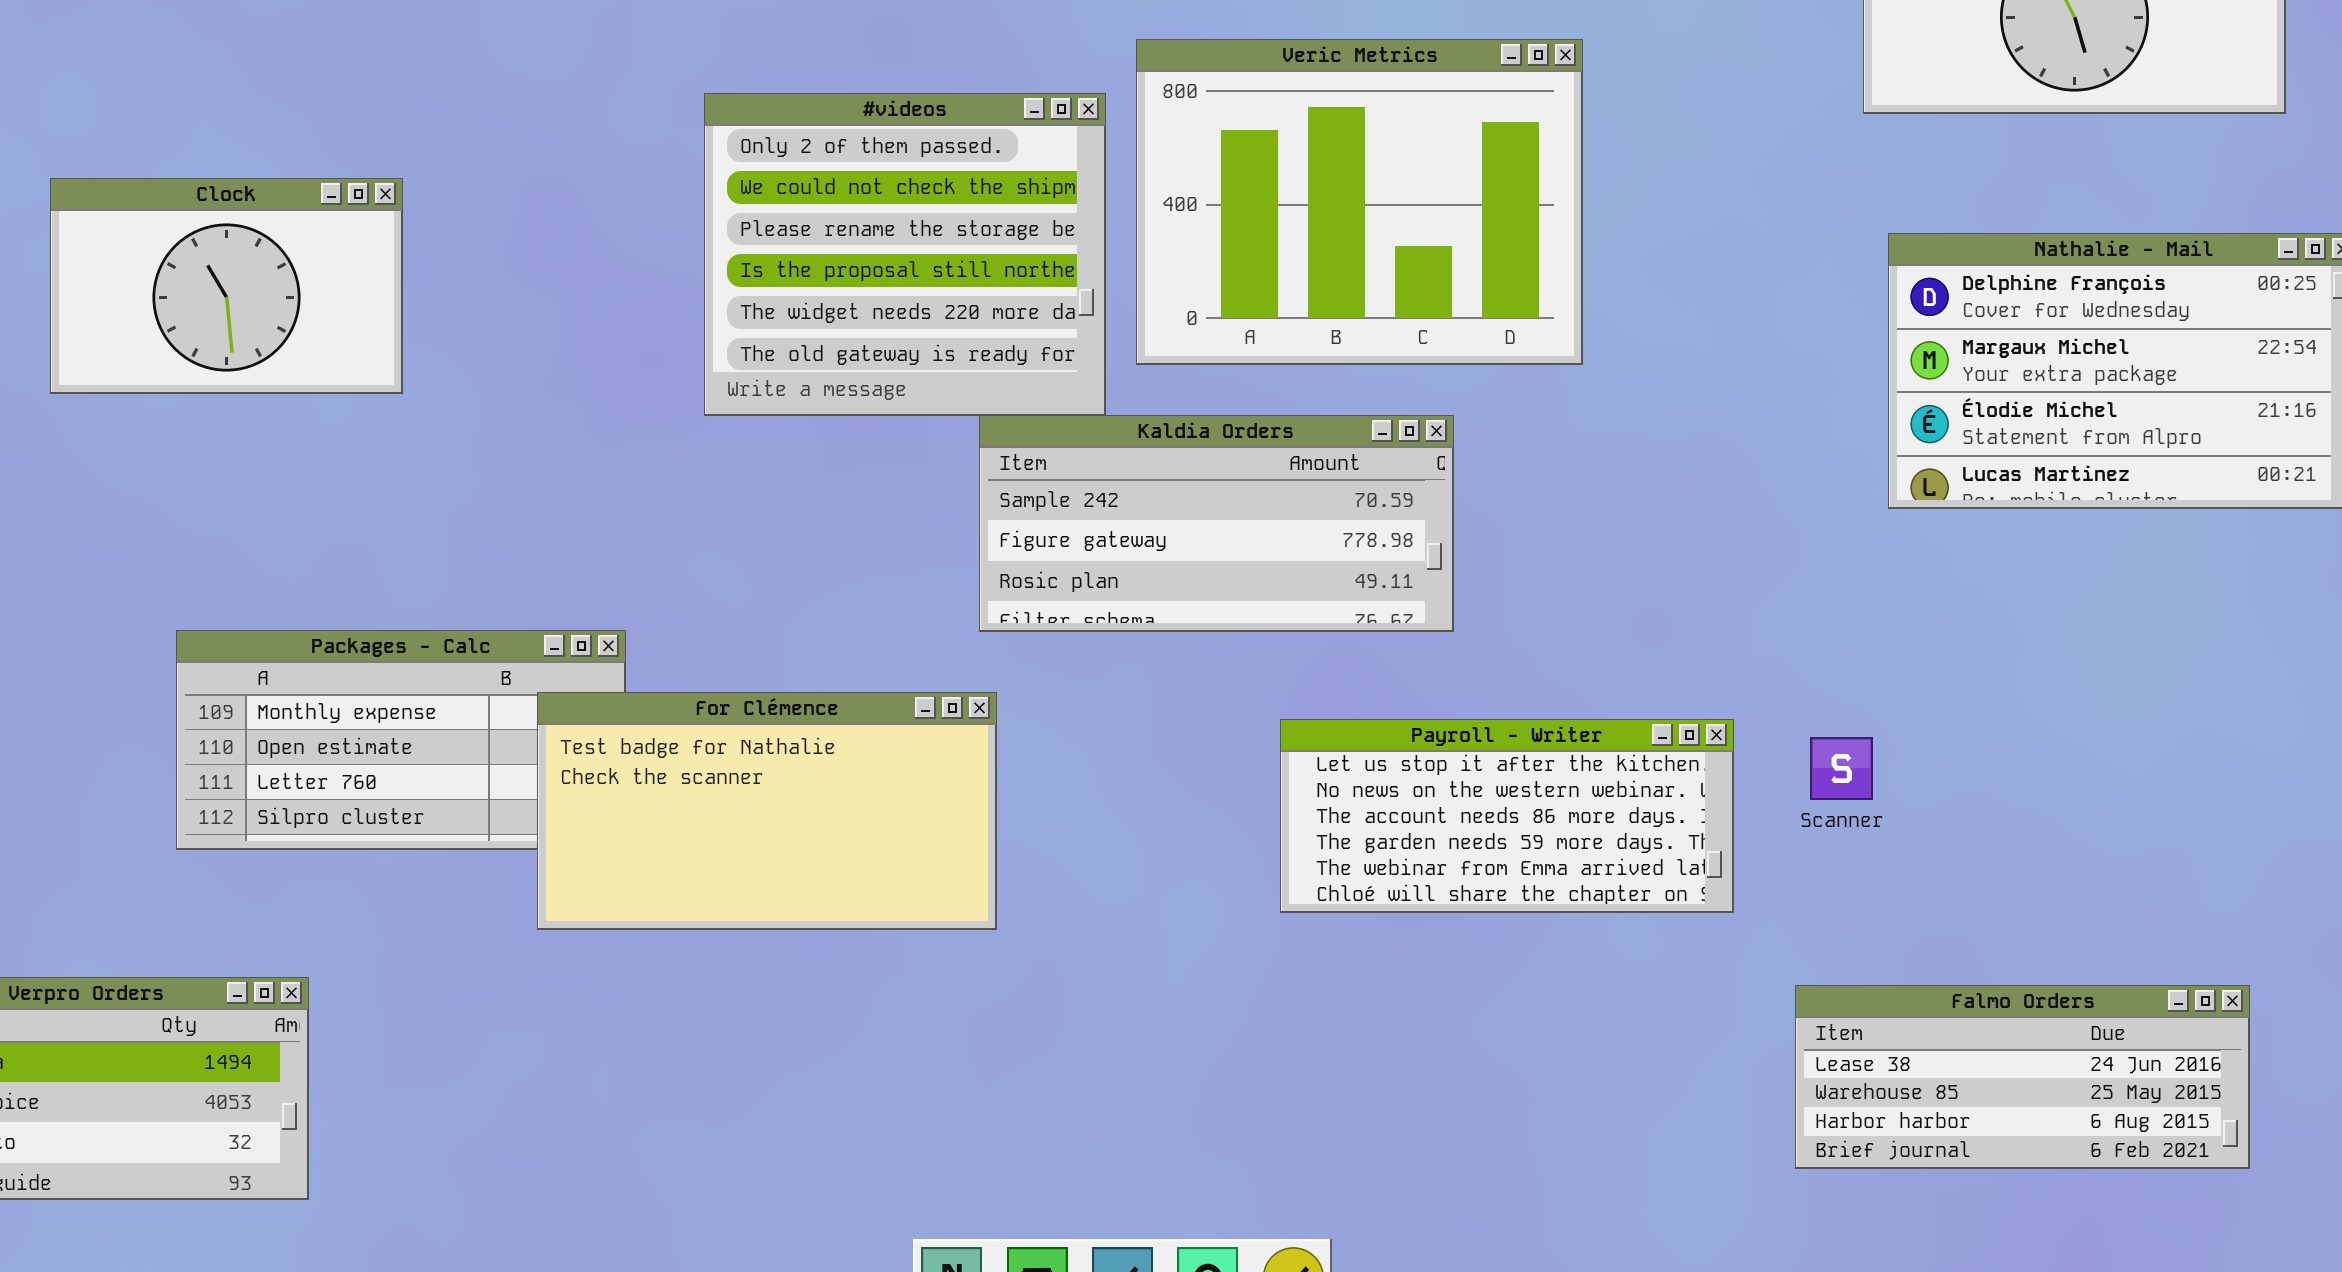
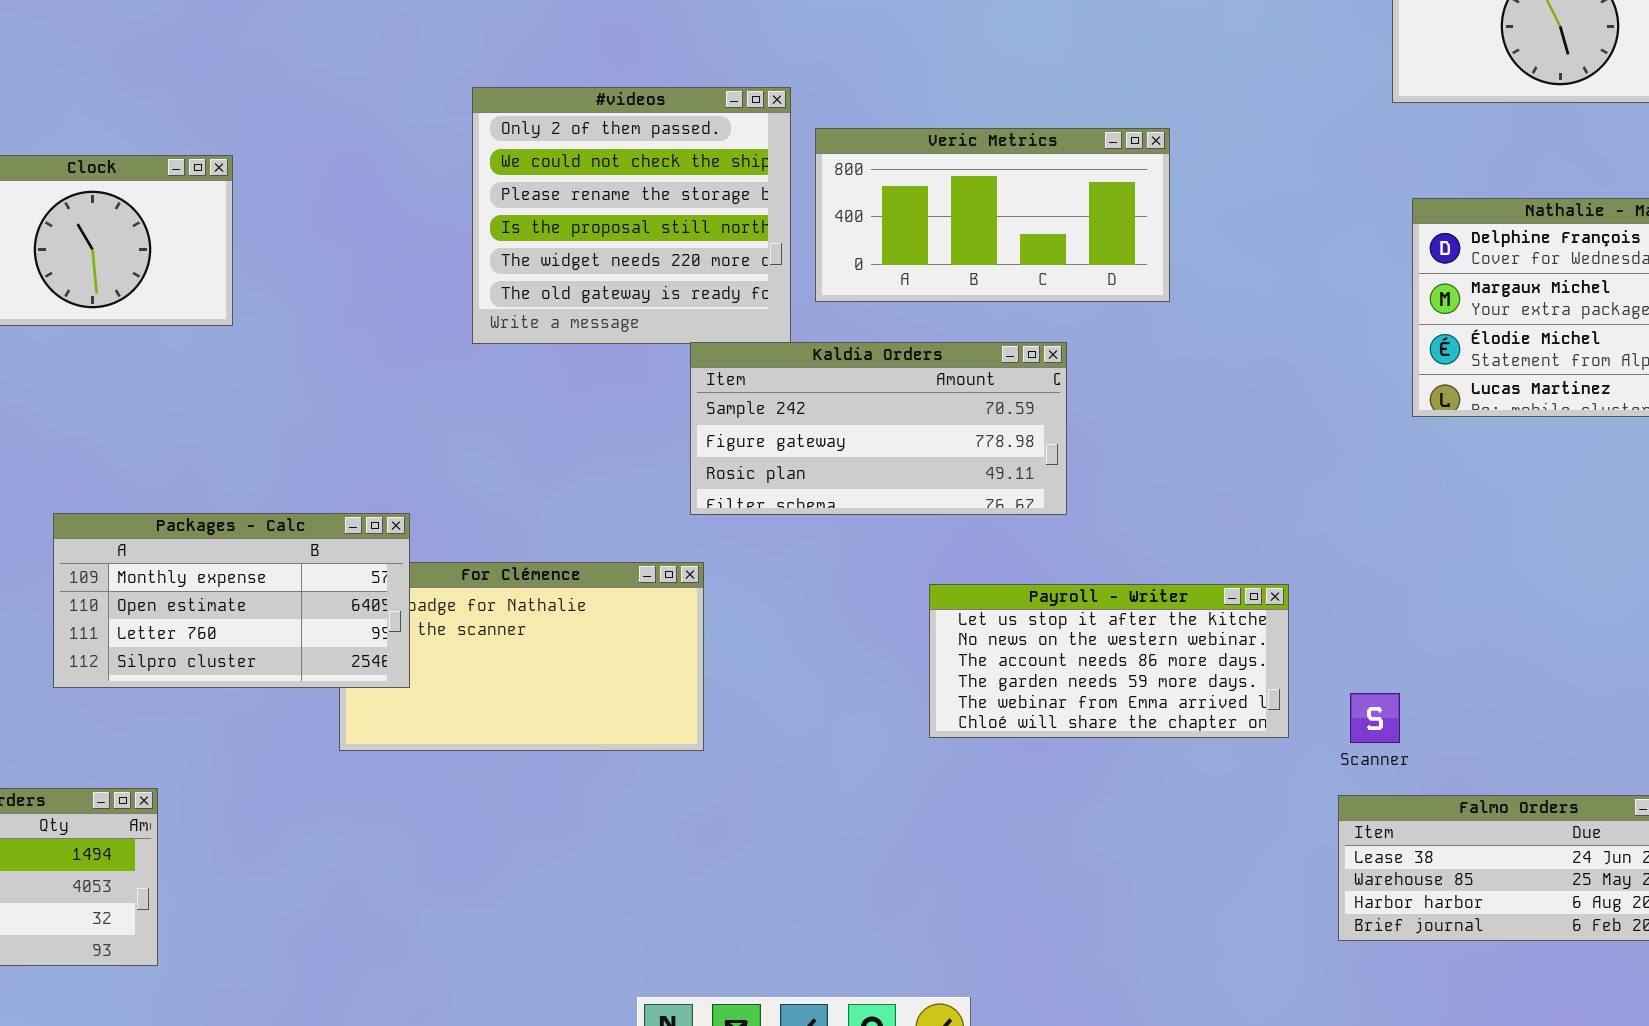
Veric Metrics: [1136,39,1583,365] -> [815,128,1170,302], resized
Packages - Calc: [176,630,626,850] -> [53,513,410,688], raised
Scanner: [1810,737,1873,800] -> [1350,693,1400,743], moved

